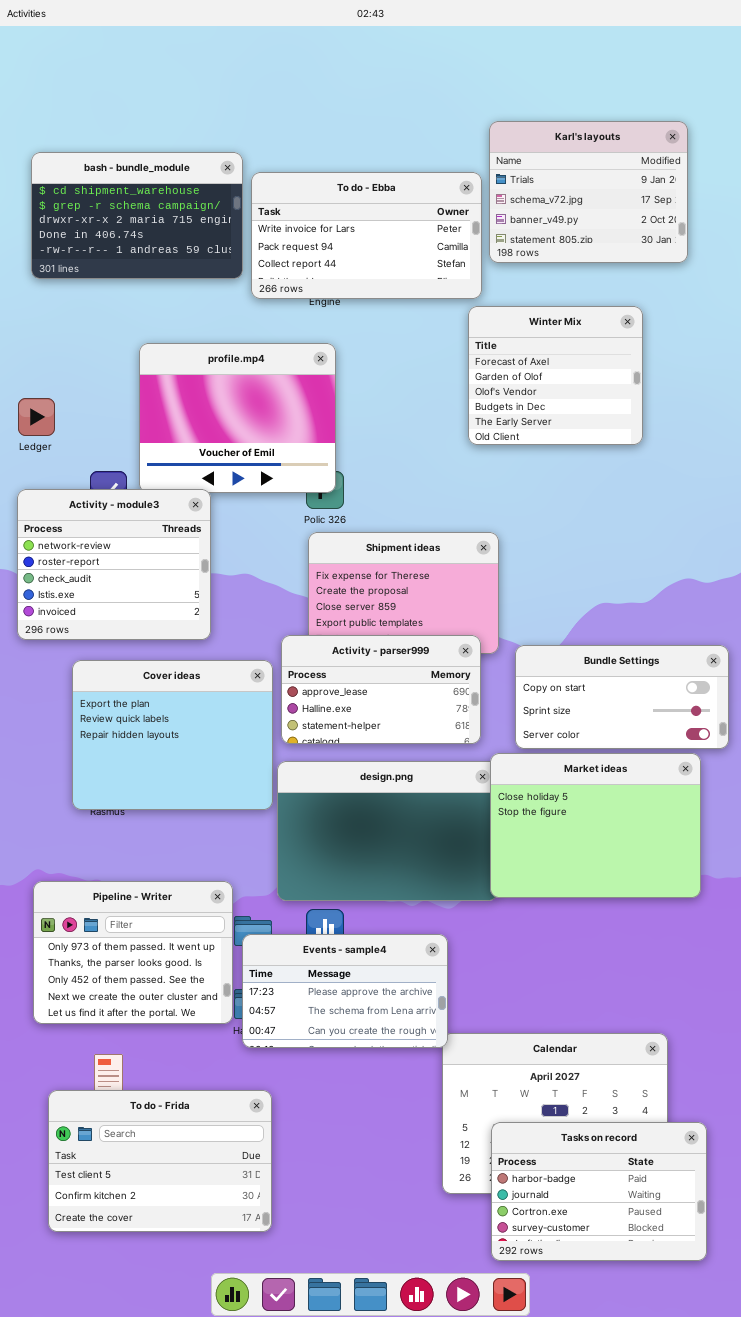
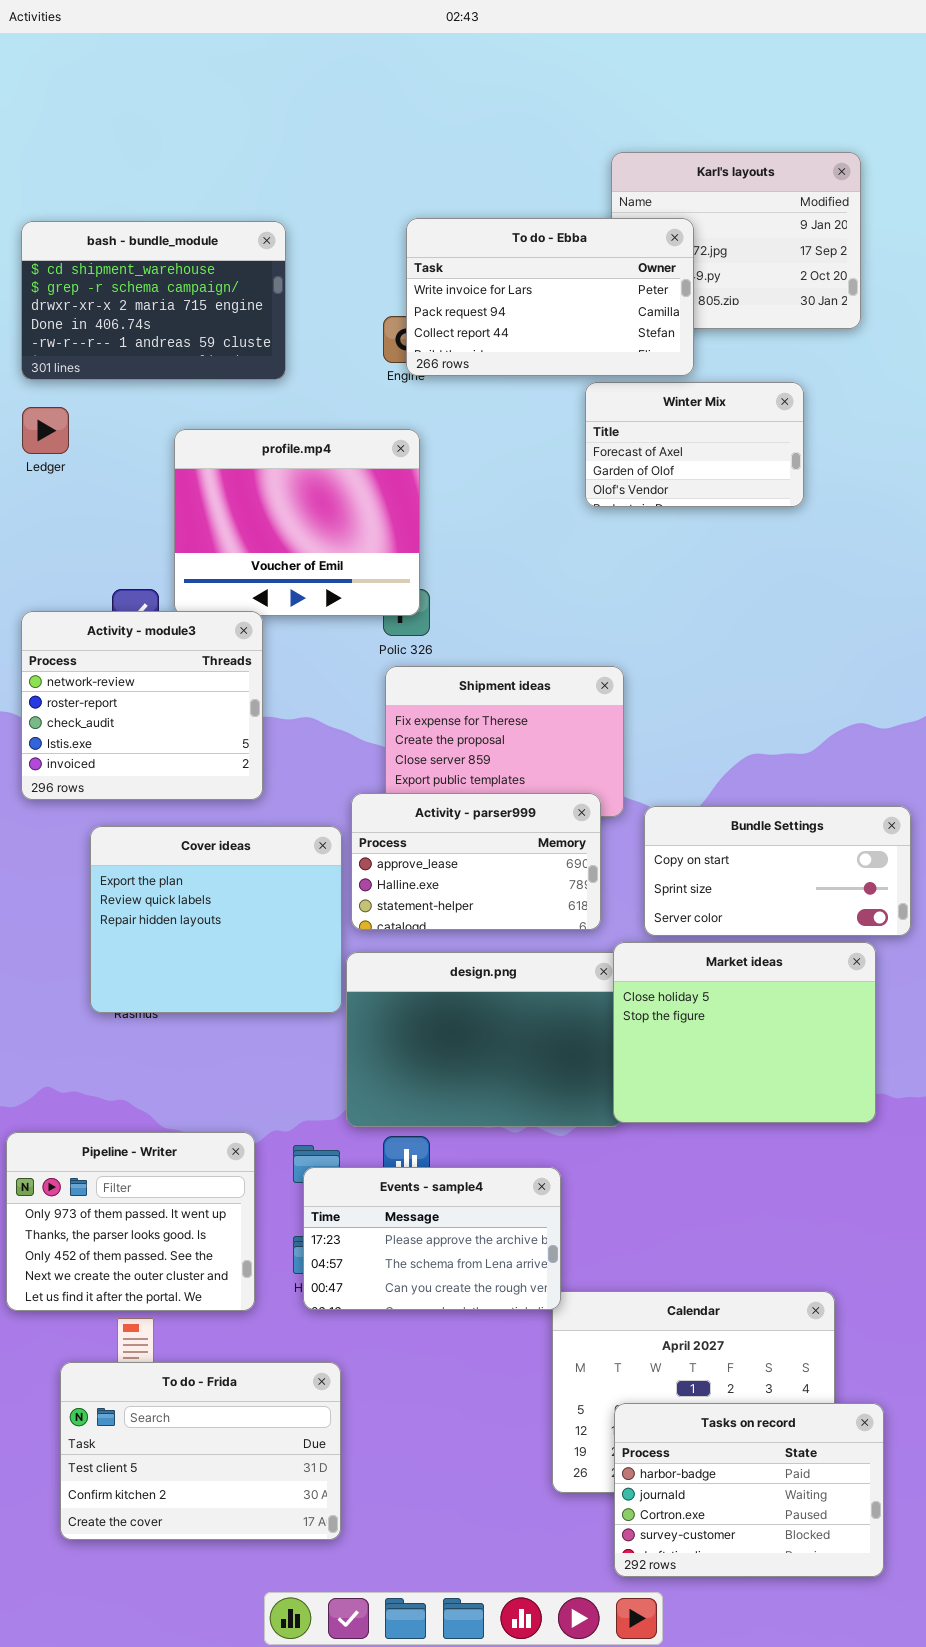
bash - bundle_module: [31,152,243,279] -> [21,221,286,380], moved
To do - Ebba: [251,172,482,299] -> [406,218,694,376], moved
Winter Mix: [468,306,643,445] -> [585,382,804,507], resized
Ledger: [18,398,55,436] -> [22,407,69,454], moved
Pipeline - Writer: [33,881,233,1024] -> [6,1132,255,1311], moved

